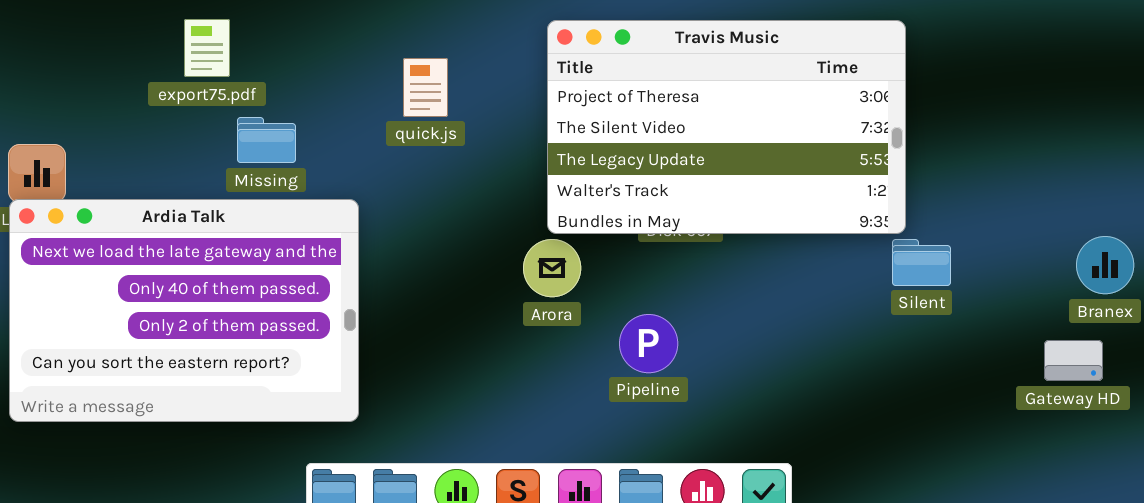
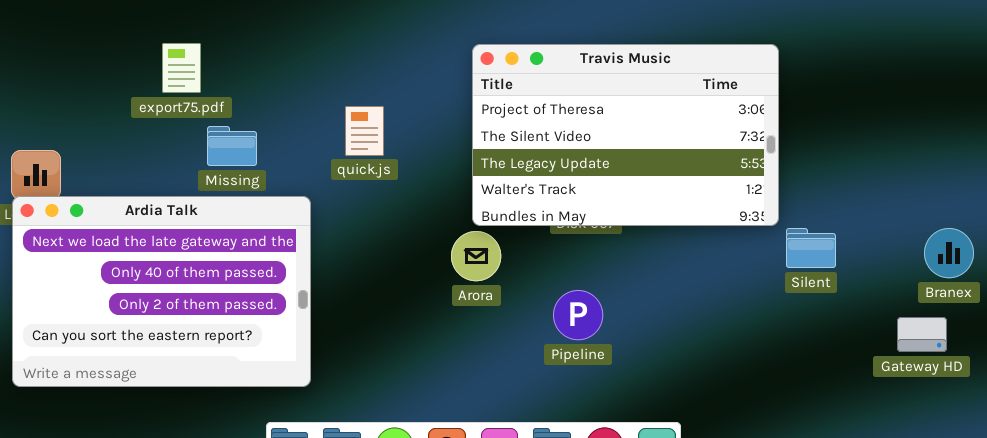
quick.js: [403,58,448,117] -> [345,106,384,156], moved
Silent: [892,239,951,286] -> [786,228,836,268], moved
Pipeline: [619,314,678,373] -> [553,290,603,340], moved

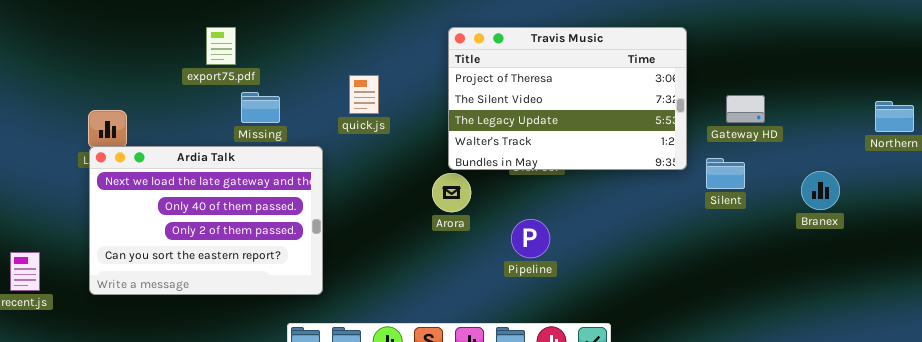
Silent: [786,228,836,268] -> [706,158,745,189], moved
Gateway HD: [897,317,947,352] -> [726,95,765,123], moved

